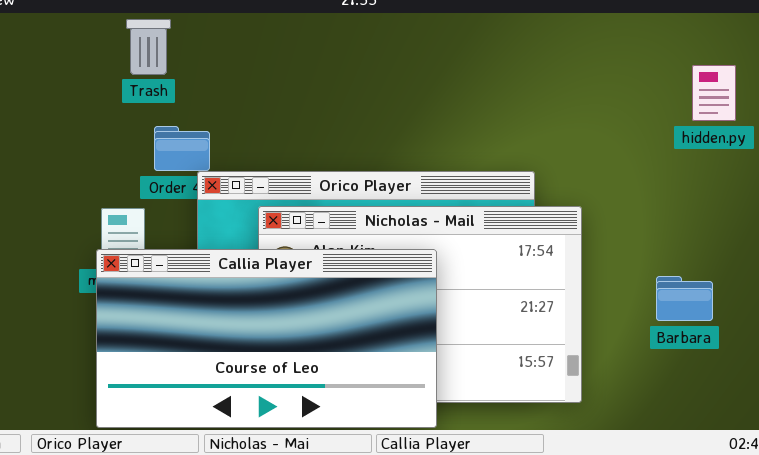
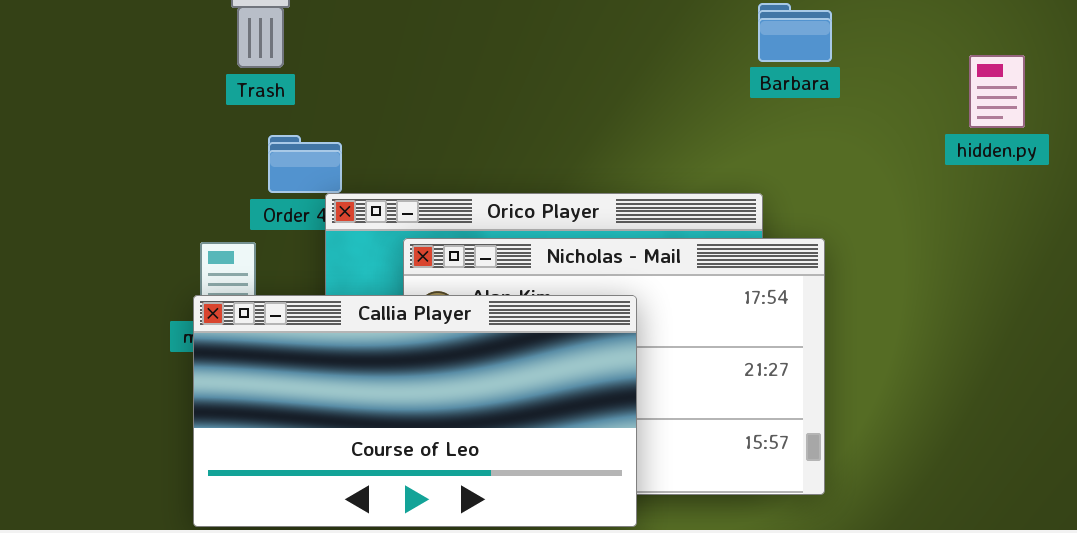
Barbara: [656,276,713,321] -> [758,3,832,62], moved

